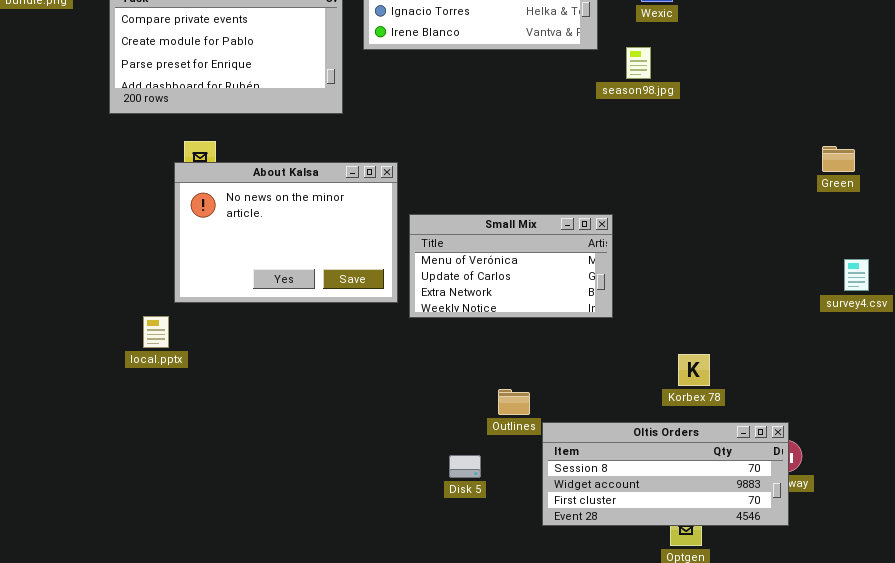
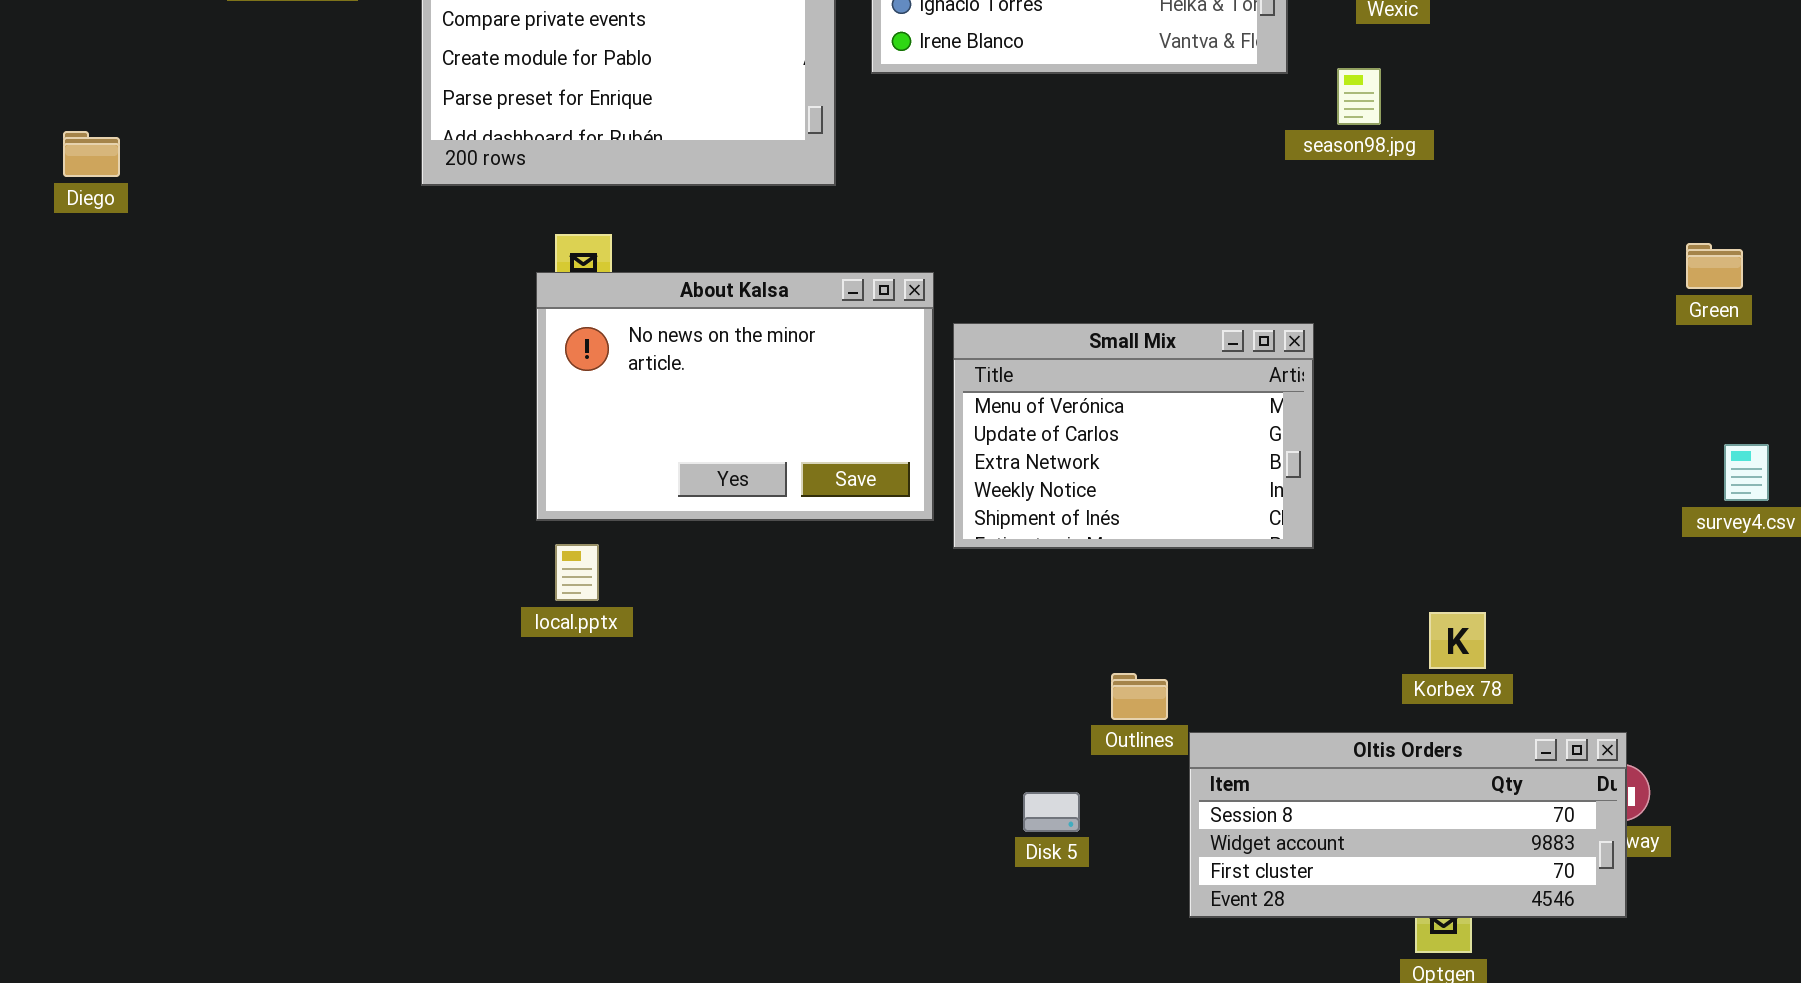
Small Mix: [409,214,613,318] -> [953,323,1314,549], resized
local.pptx: [143,316,169,348] -> [555,544,599,601], moved

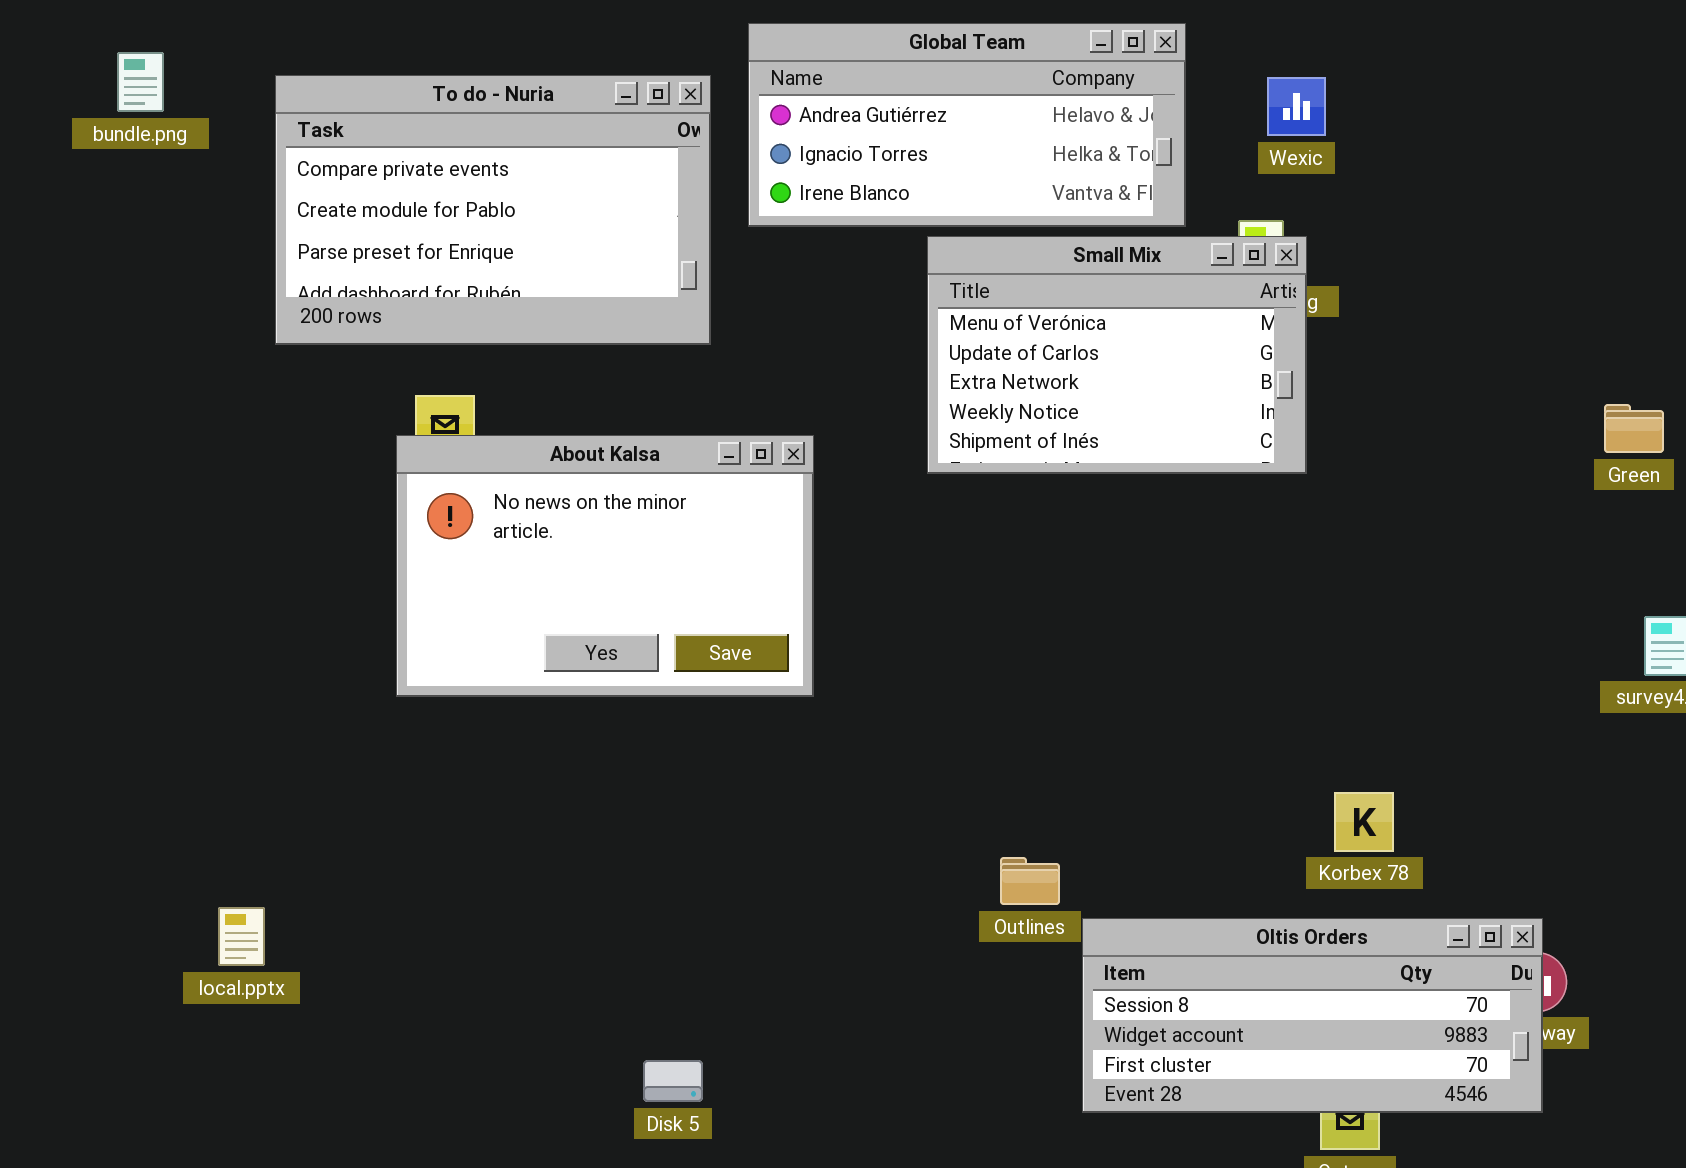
Small Mix: [953,323,1314,549] -> [927,236,1307,474], moved
local.pptx: [555,544,599,601] -> [218,907,265,966], moved
Disk 5: [1023,792,1080,832] -> [643,1060,703,1102], moved

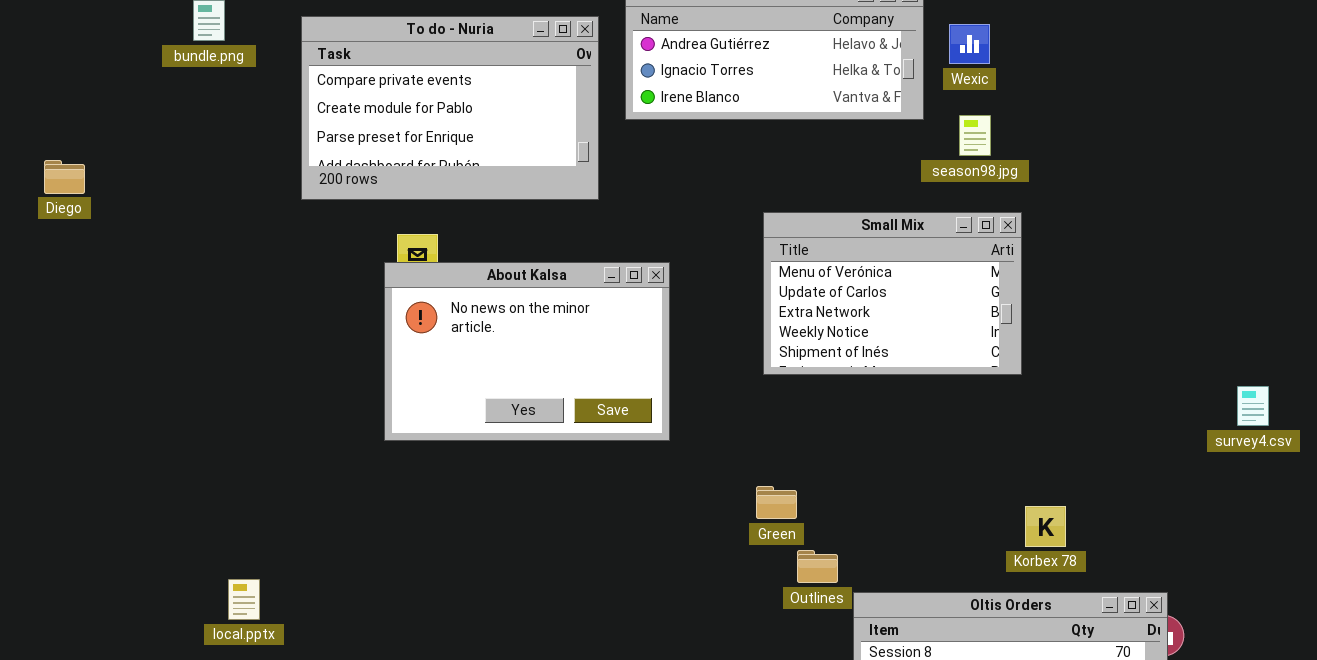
Wexic: [1267,77,1326,136] -> [949,24,990,64], moved
Small Mix: [927,236,1307,474] -> [763,212,1022,375], moved
Green: [1604,404,1664,453] -> [756,486,797,519], moved
local.pptx: [218,907,265,966] -> [228,579,260,620], moved

